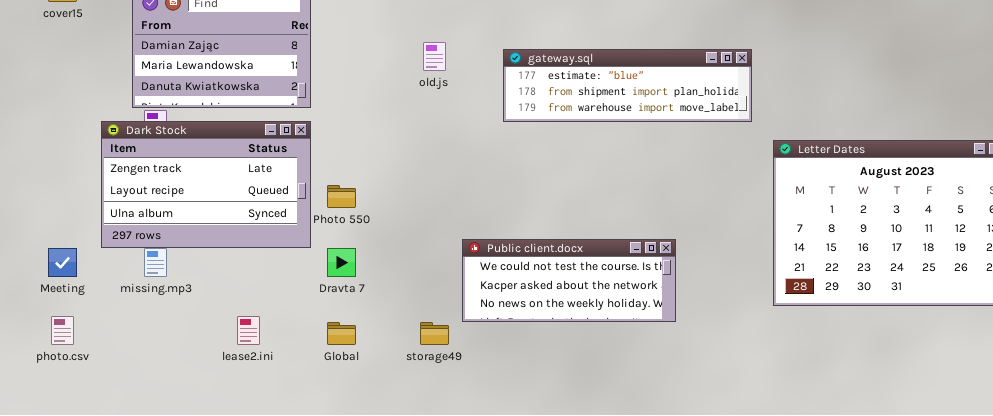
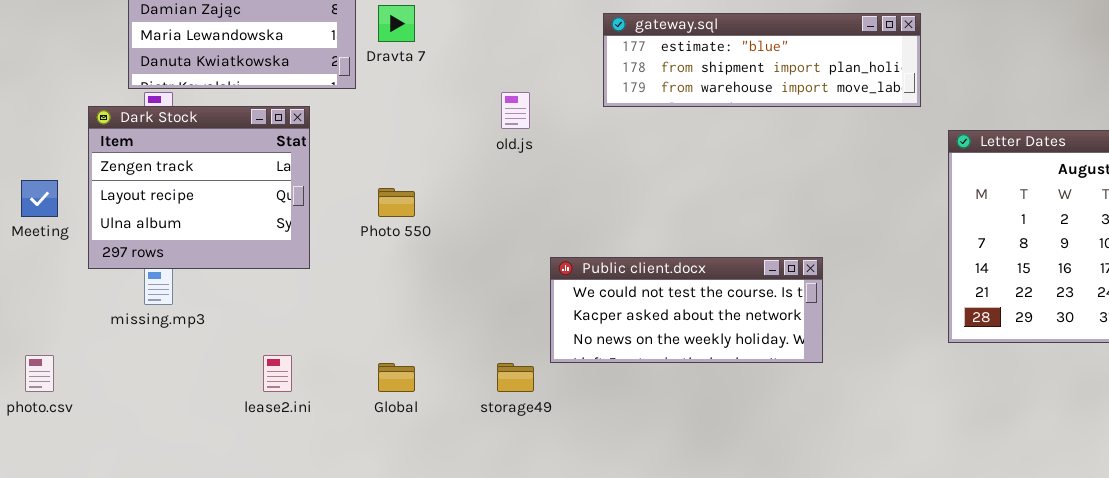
old.js: [423,42,446,71] -> [501,92,530,129], moved
Dark Stock: [101,121,311,248] -> [88,106,310,269], resized
Meeting: [48,248,77,277] -> [21,180,58,217], moved
Dravta 7: [327,248,356,277] -> [378,5,415,42], moved

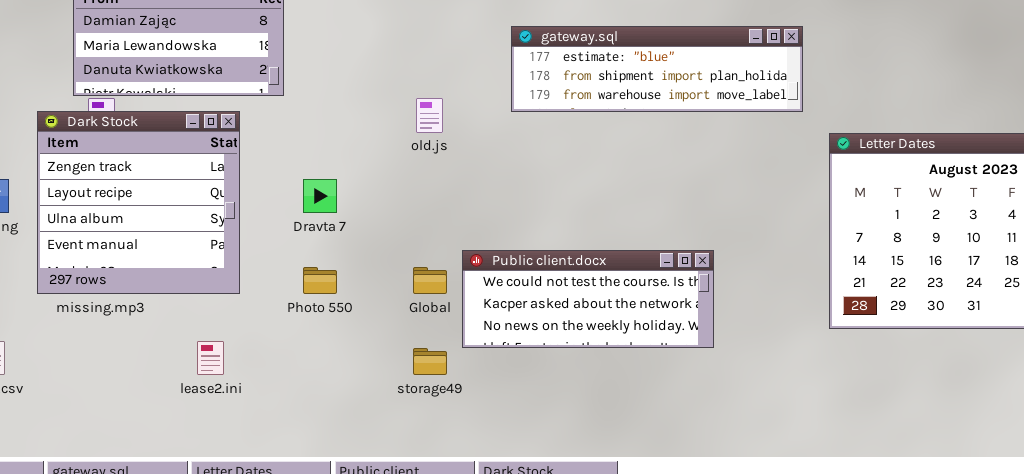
Dravta 7: [378,5,415,42] -> [303,179,337,213], moved
Dark Stock: [88,106,310,269] -> [37,111,240,294], resized
Photo 550: [378,188,415,217] -> [303,267,337,294], moved
Global: [378,363,415,392] -> [413,267,447,294], moved

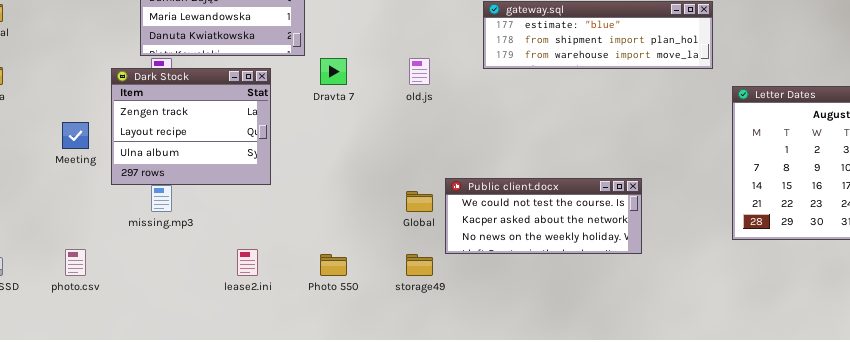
Dark Stock: [37,111,240,294] -> [111,68,271,185], resized
Dravta 7: [303,179,337,213] -> [320,58,347,85], moved
Photo 550: [303,267,337,294] -> [320,254,347,276], moved

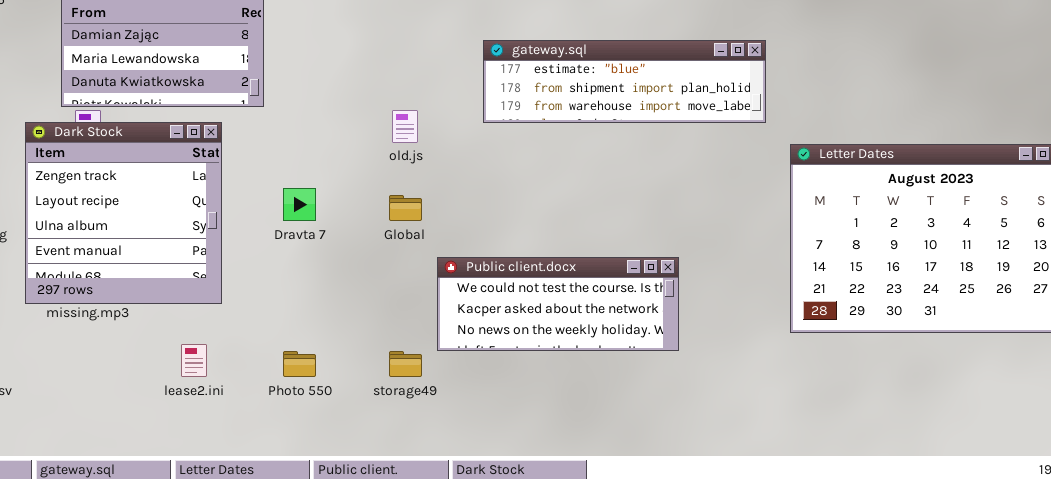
Dravta 7: [320,58,347,85] -> [283,188,316,221], moved
Dark Stock: [111,68,271,185] -> [25,122,222,304], resized
Global: [406,191,433,212] -> [389,195,422,221], moved

